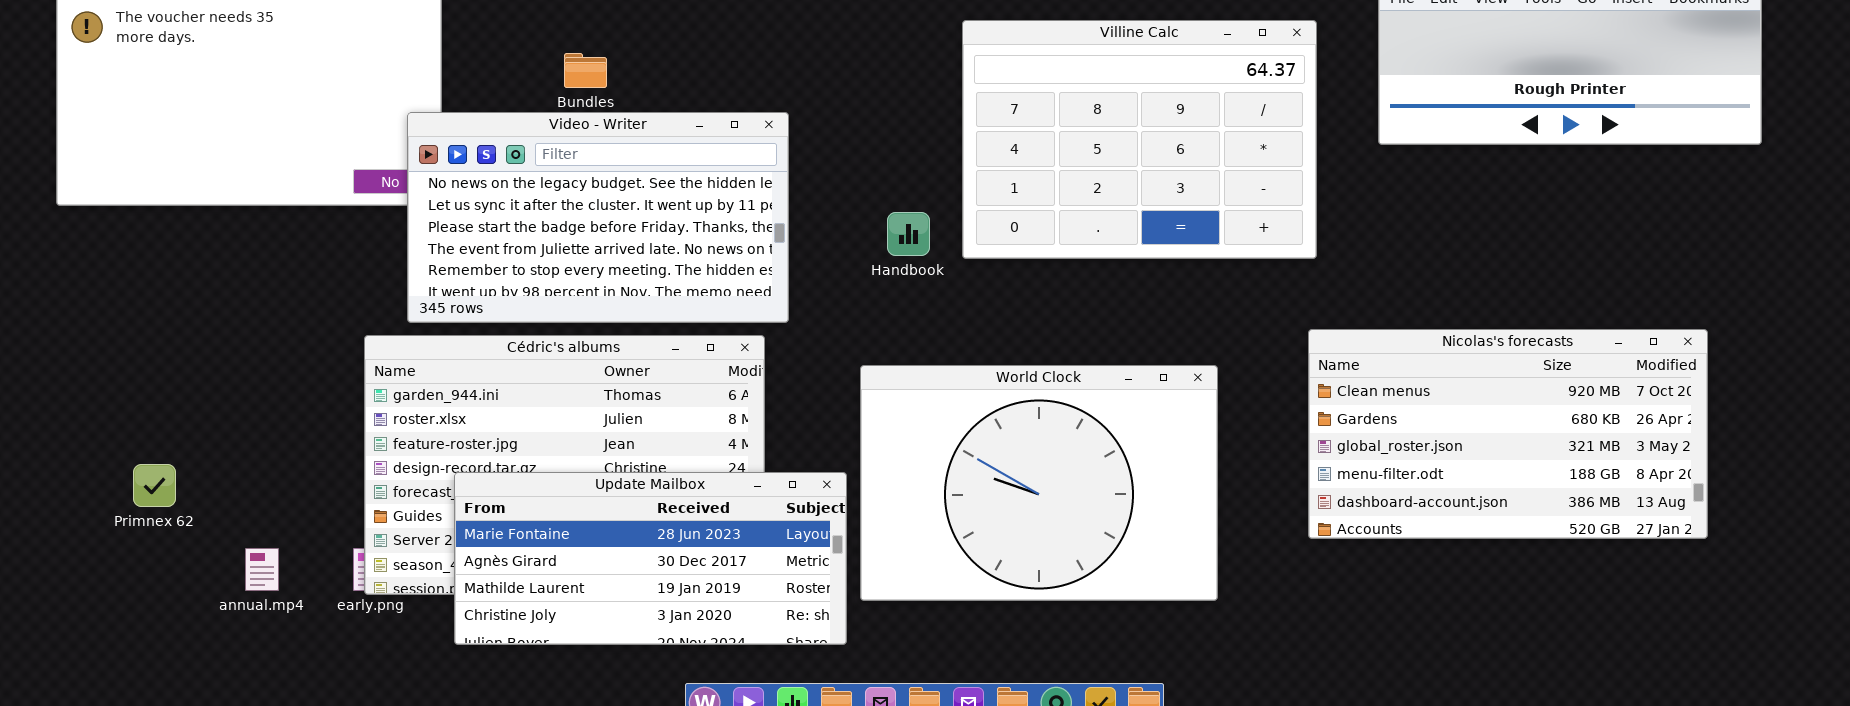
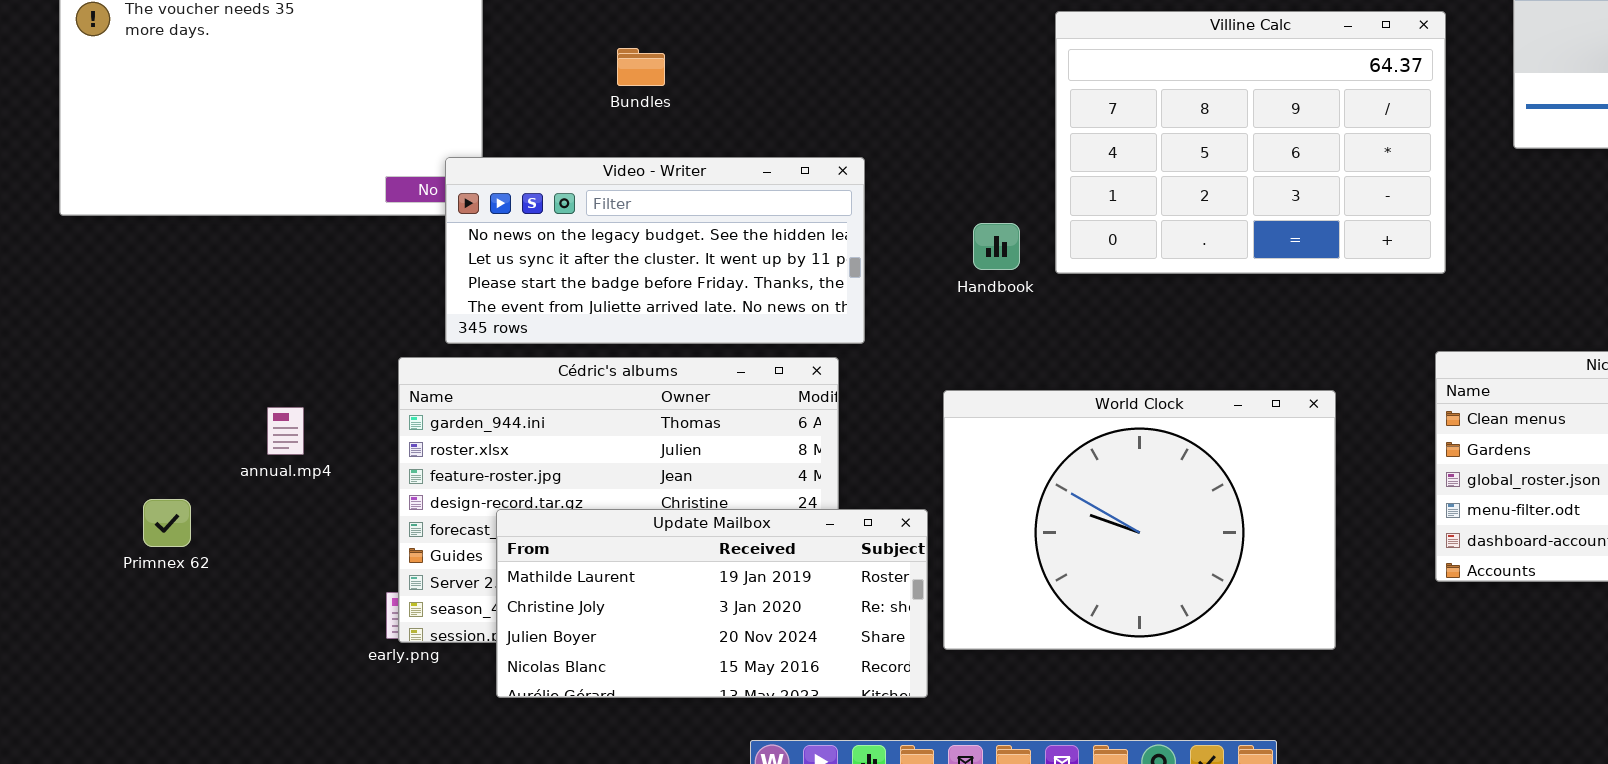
Video - Writer: [407,112,789,323] -> [445,157,865,344], resized
Update Mailbox: [454,472,847,645] -> [496,509,928,698], scrolled down 2 rows
annual.mp4: [245,548,279,591] -> [267,407,304,455], moved

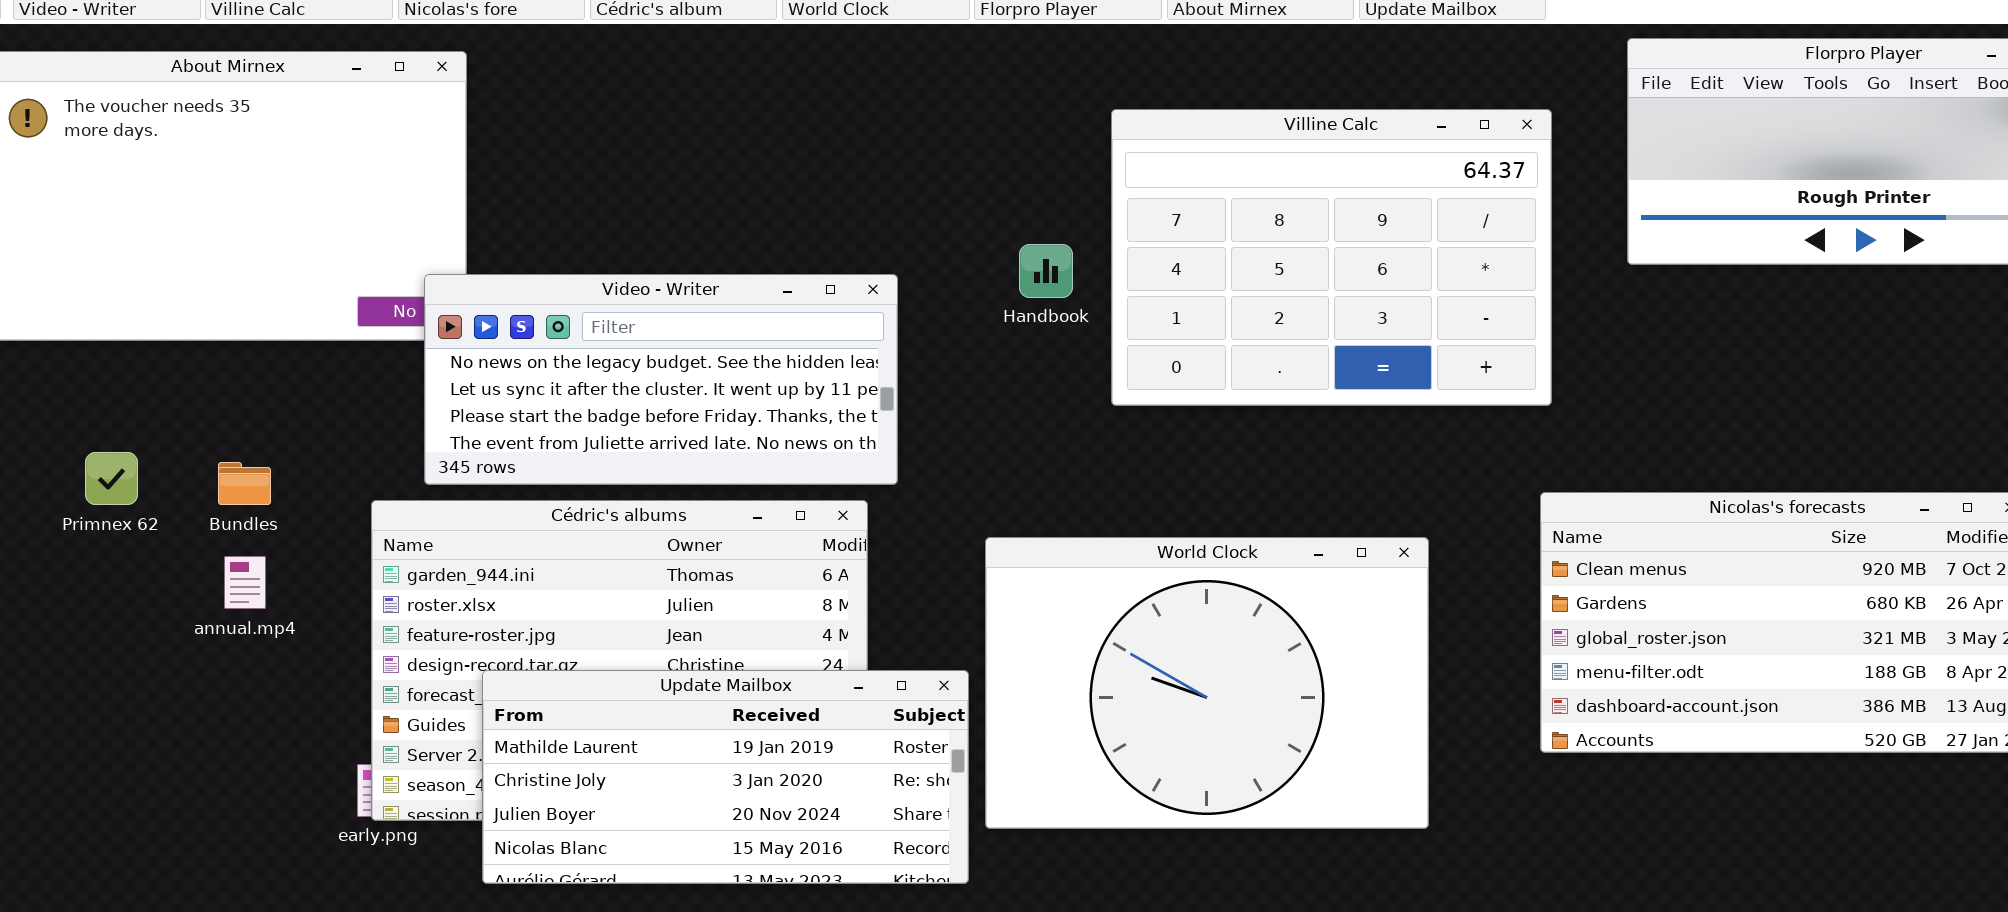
Bundles: [617,48,665,86] -> [218,462,271,505], moved
Handbook: [973,223,1020,270] -> [1019,244,1073,298], moved
Primnex 62: [143,499,191,547] -> [85,452,138,505], moved

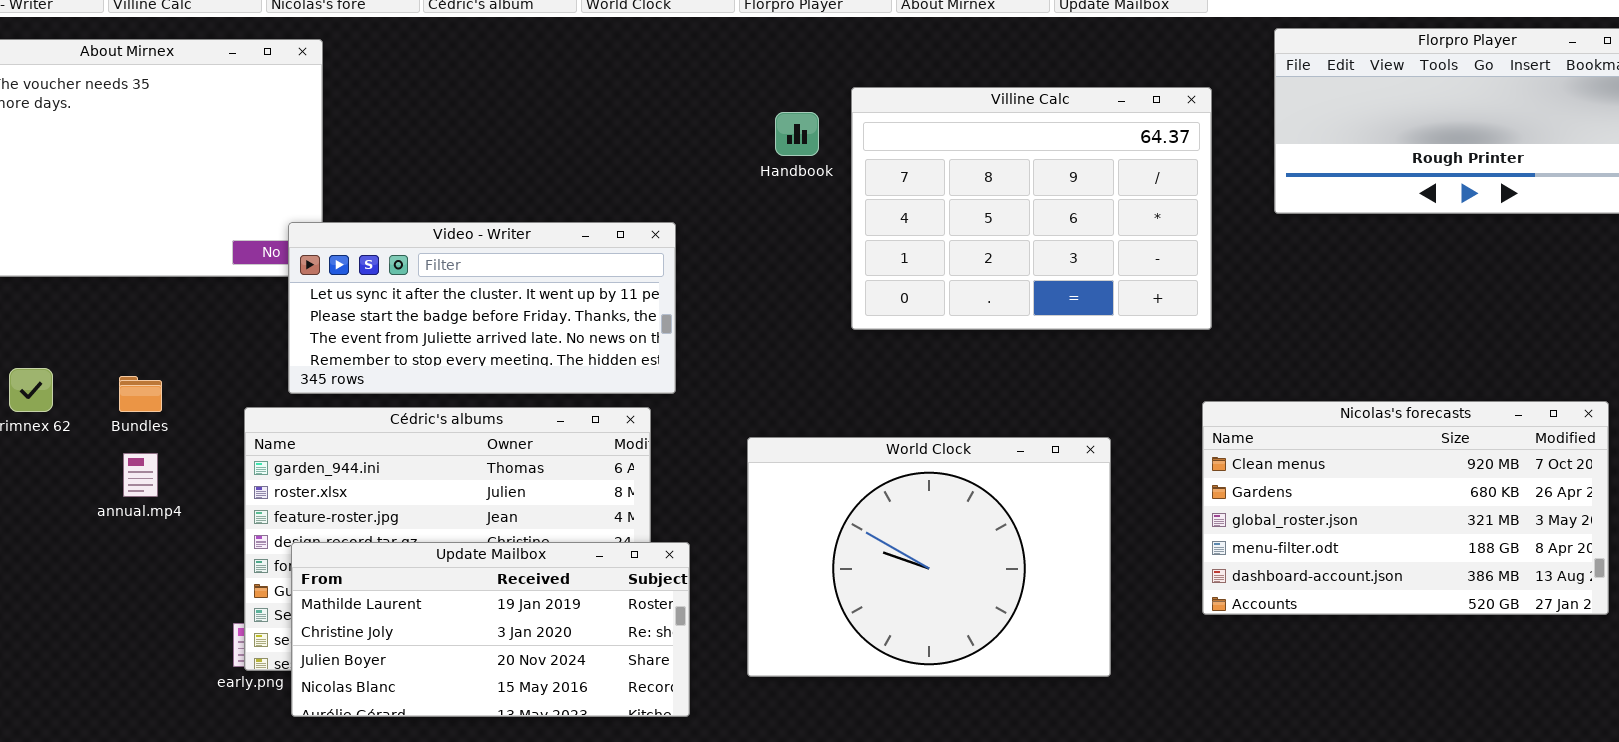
Handbook: [1019,244,1073,298] -> [775,112,819,156], moved
Video - Writer: [424,274,898,485] -> [288,222,676,394], scrolled down 1 row
Update Mailbox: [482,670,969,884] -> [291,542,690,717], moved

